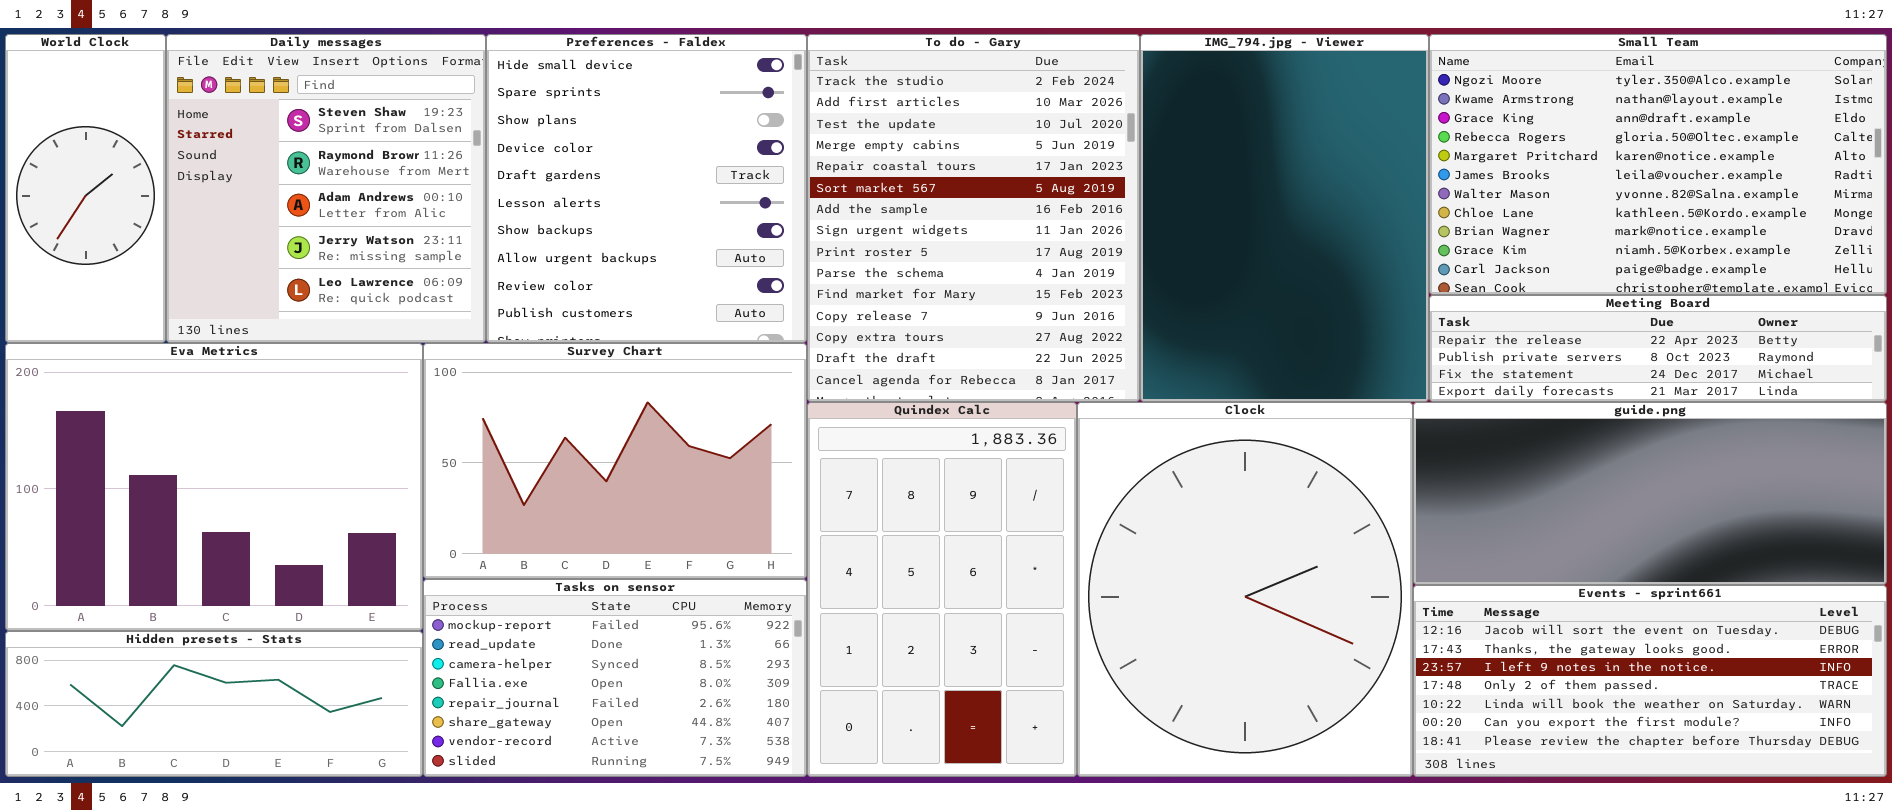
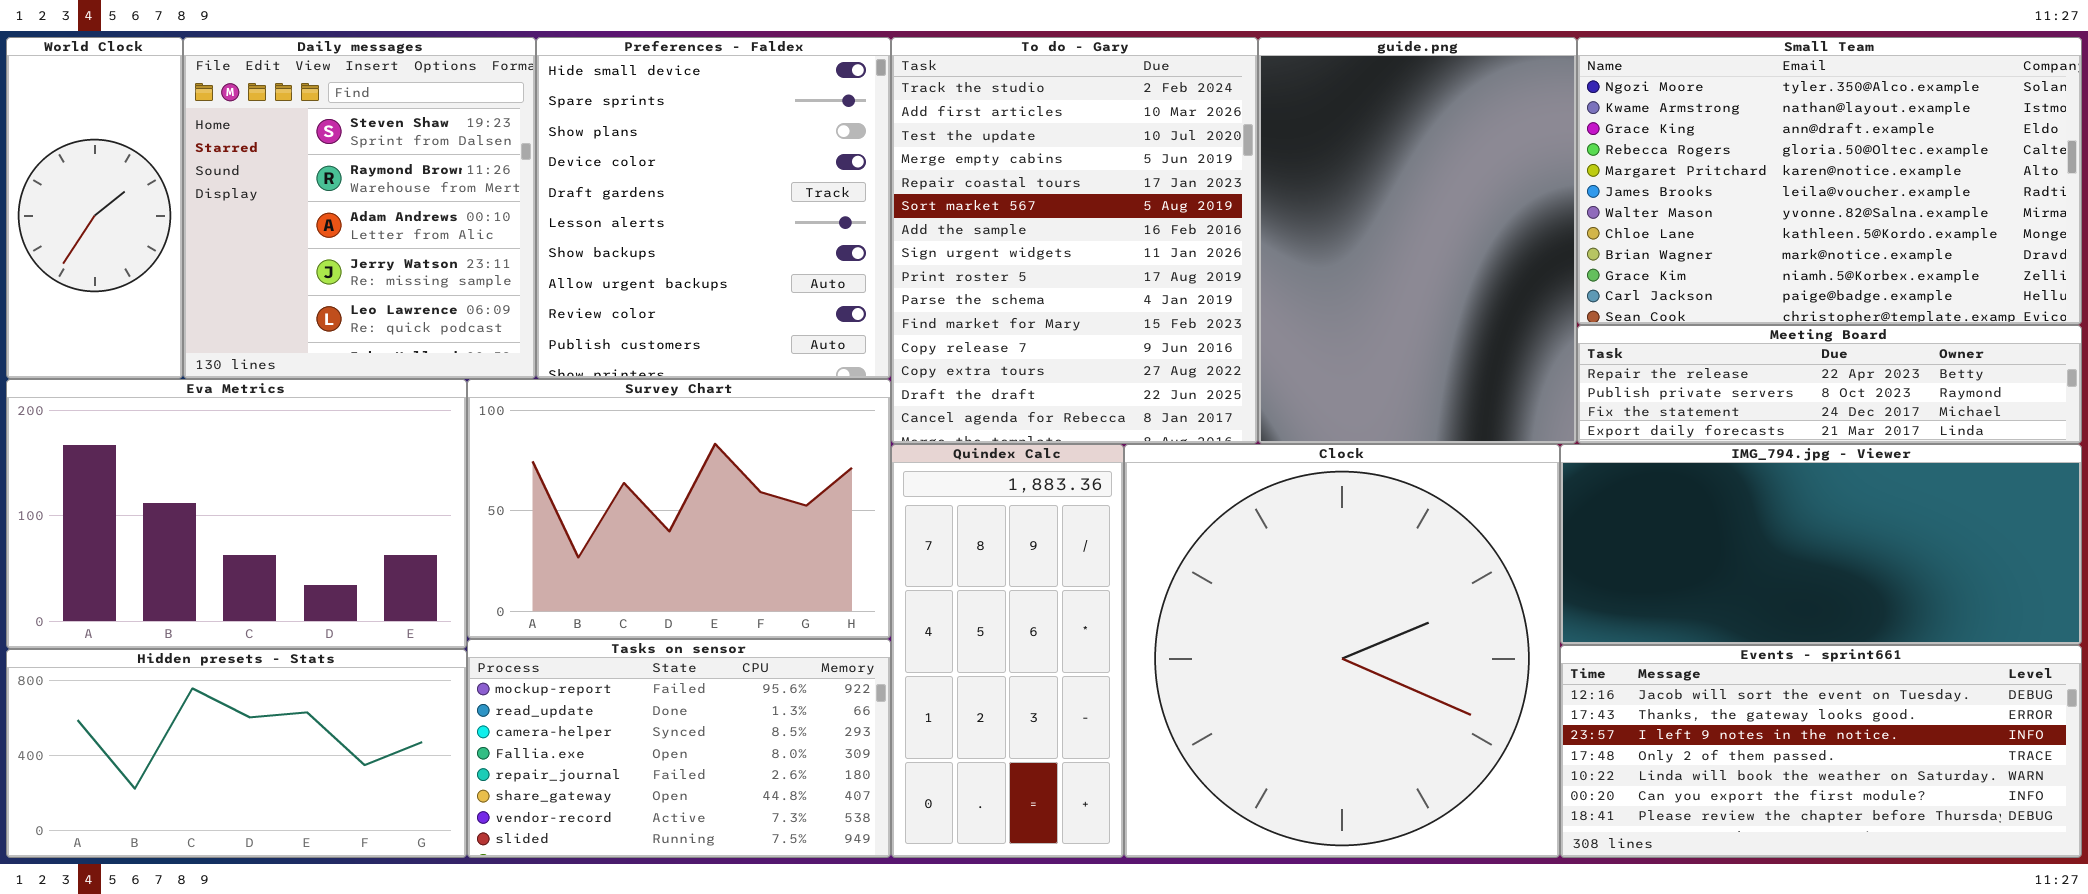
IMG_794.jpg - Viewer: [1140,34,1429,402] -> [1560,444,2082,645], moved, resized
Eva Metrics: [5,343,423,631] -> [6,379,467,649], resized
Quindex Calc: [807,402,1077,777] -> [891,444,1124,858], resized
Clock: [1077,402,1413,777] -> [1124,444,1560,858], resized
guide.png: [1413,402,1887,585] -> [1258,37,1577,444], moved, resized
Hidden presets - Stats: [5,631,423,777] -> [6,649,467,858], resized

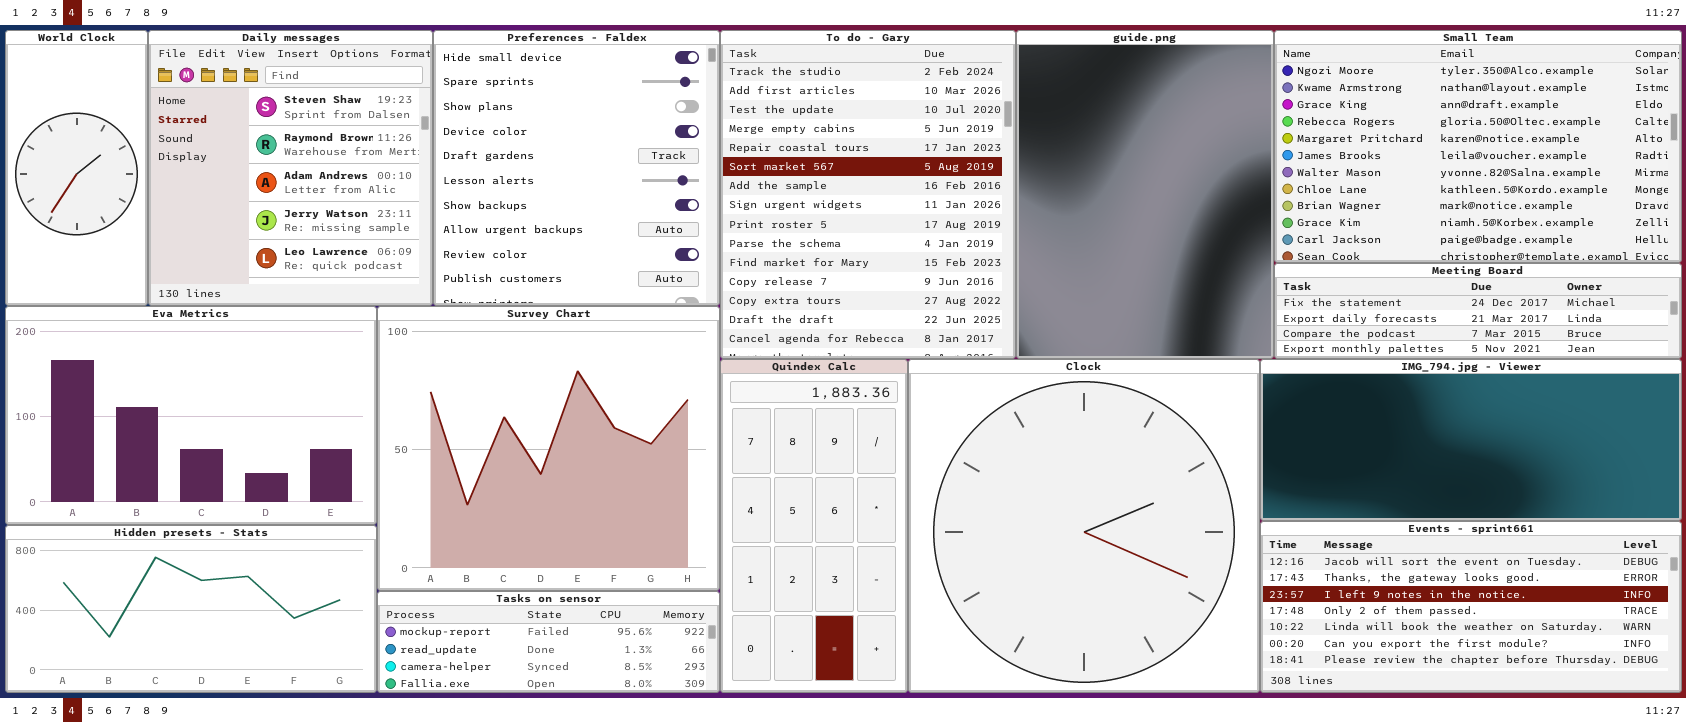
Meeting Board: [1577,325,2082,444] -> [1274,263,1682,359], scrolled down 2 rows
Survey Chart: [467,379,891,639] -> [377,306,720,591], resized
Tasks on sensor: [467,639,891,858] -> [377,591,720,693], resized

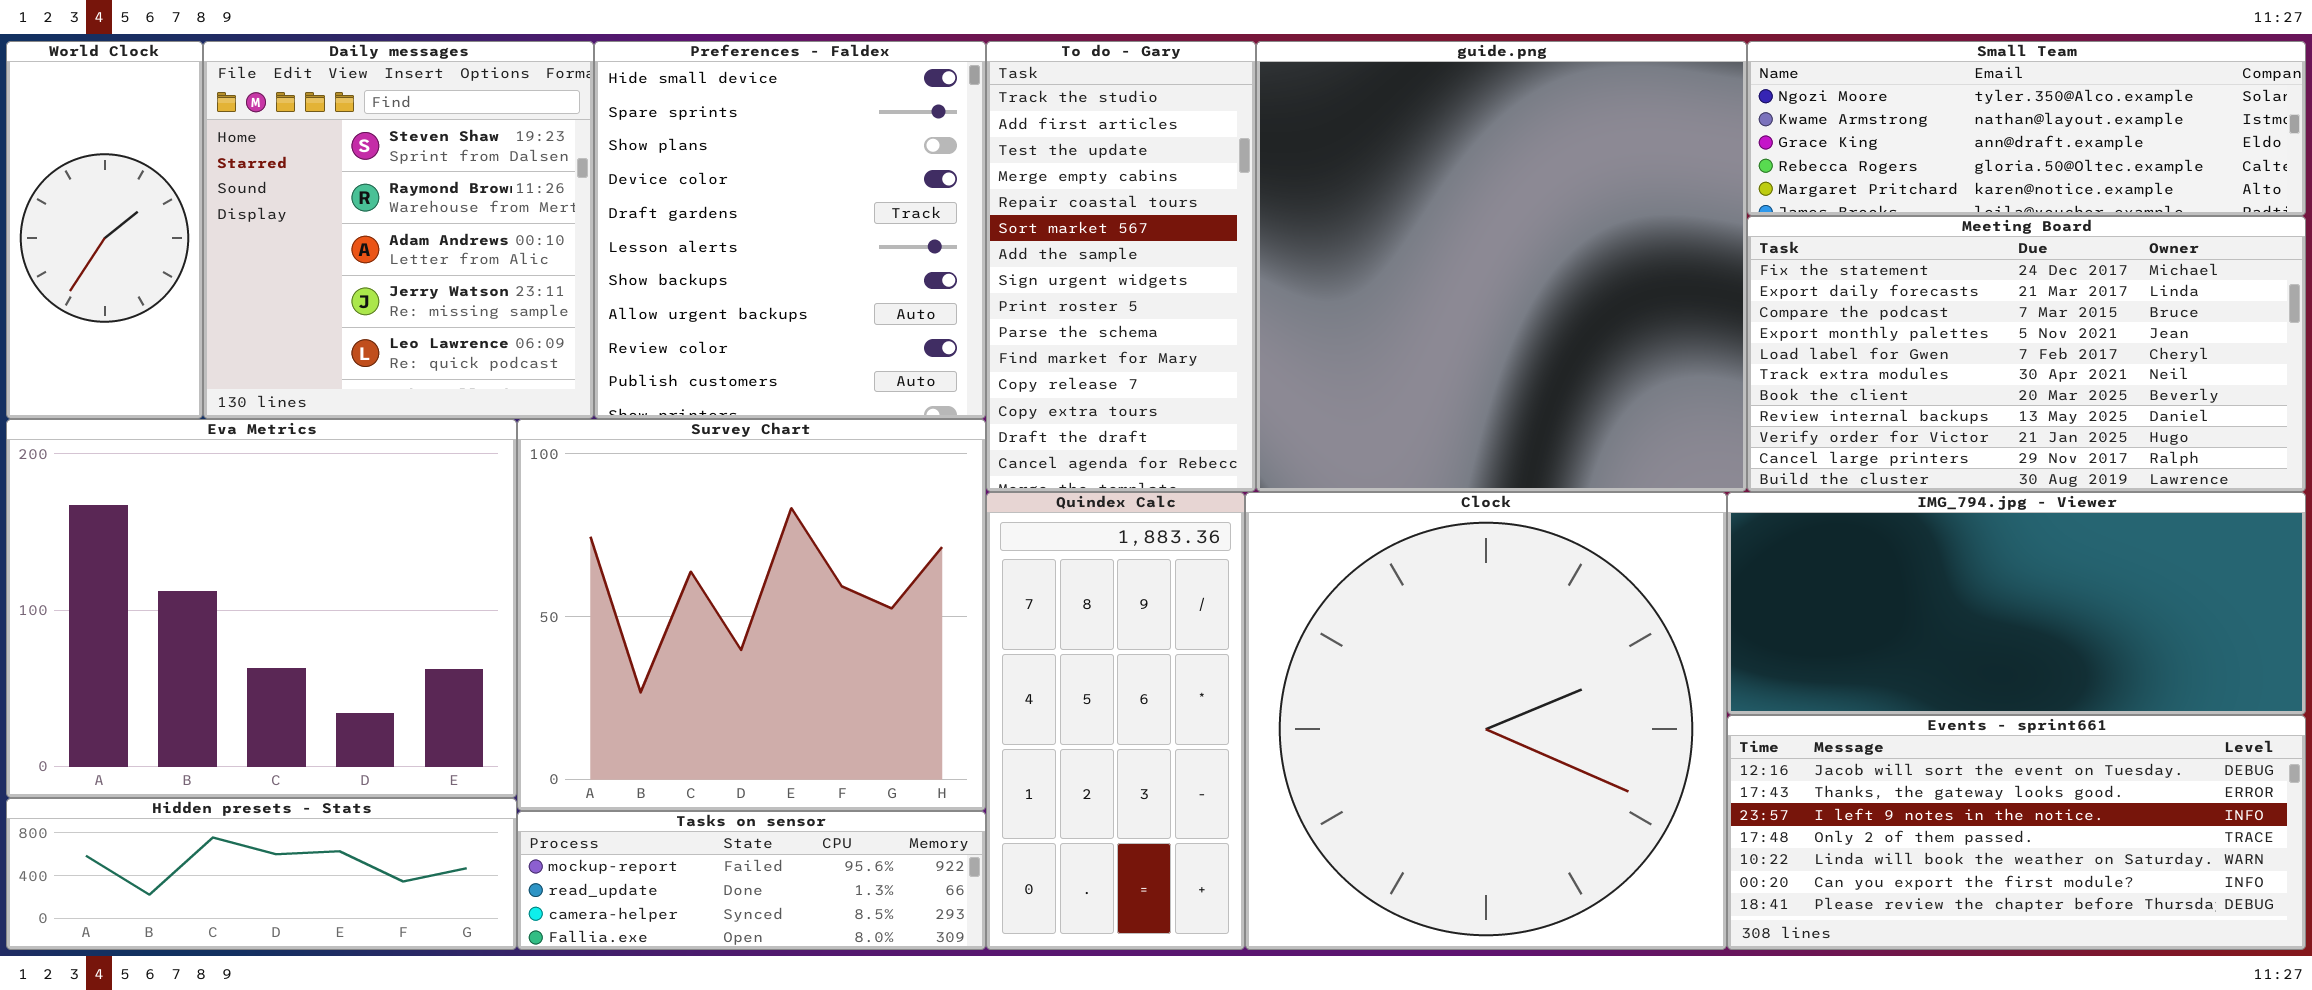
To do - Gary: [720,30,1016,359] -> [986,41,1256,492], resized
guide.png: [1016,30,1274,359] -> [1256,41,1747,492], resized
Small Team: [1274,30,1682,263] -> [1747,41,2306,216], resized
Meeting Board: [1274,263,1682,359] -> [1747,216,2306,492], resized
Eva Metrics: [5,306,377,525] -> [6,419,517,798], resized
Hidden presets - Stats: [5,525,377,693] -> [6,798,517,950], resized

